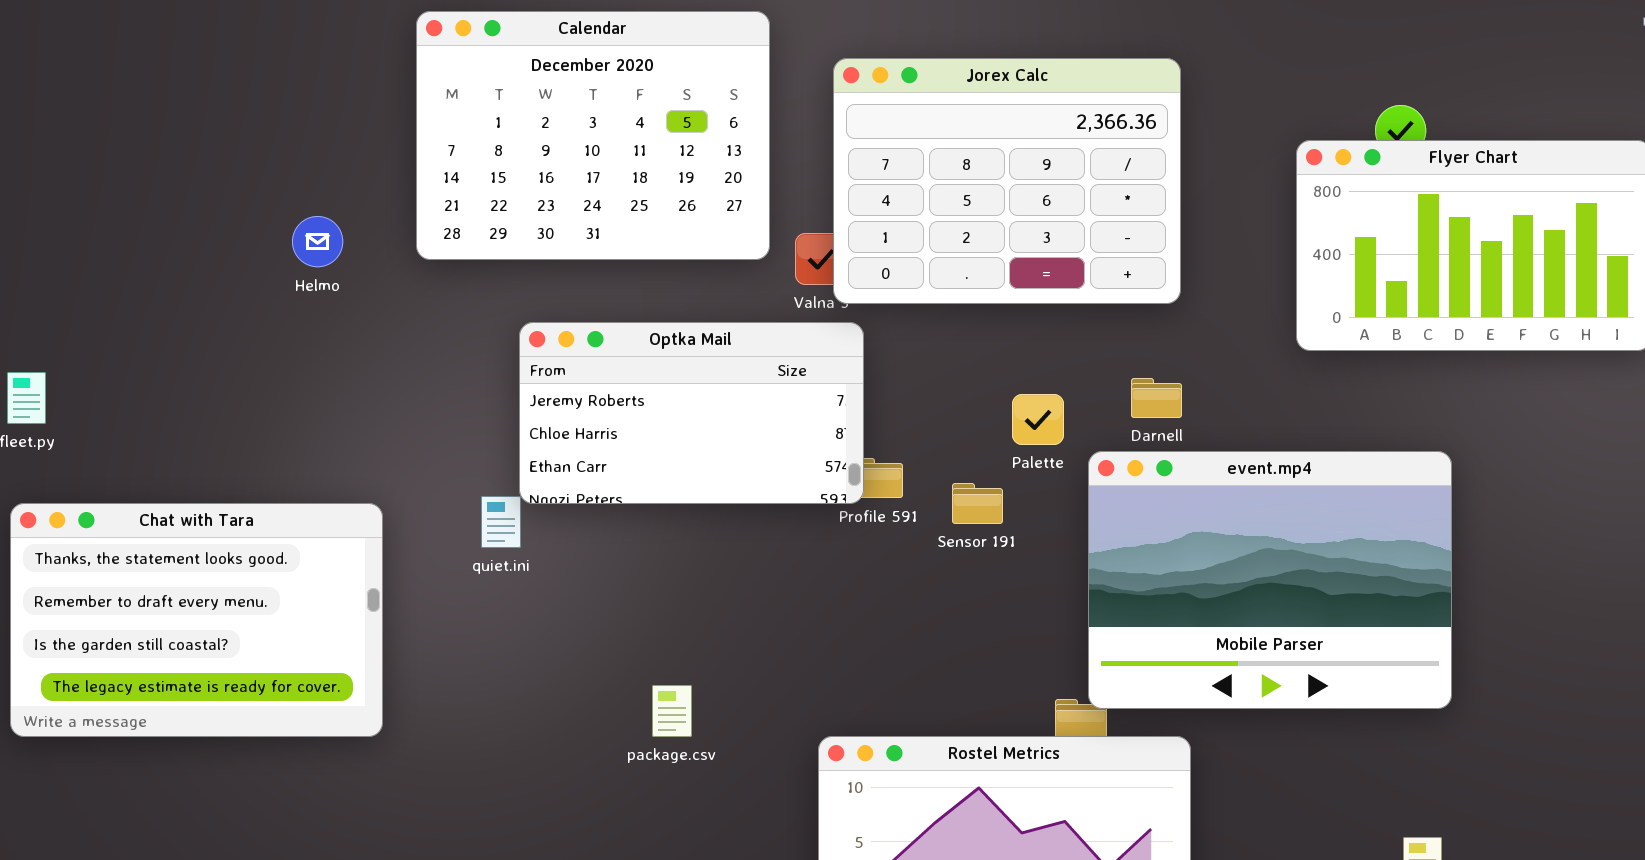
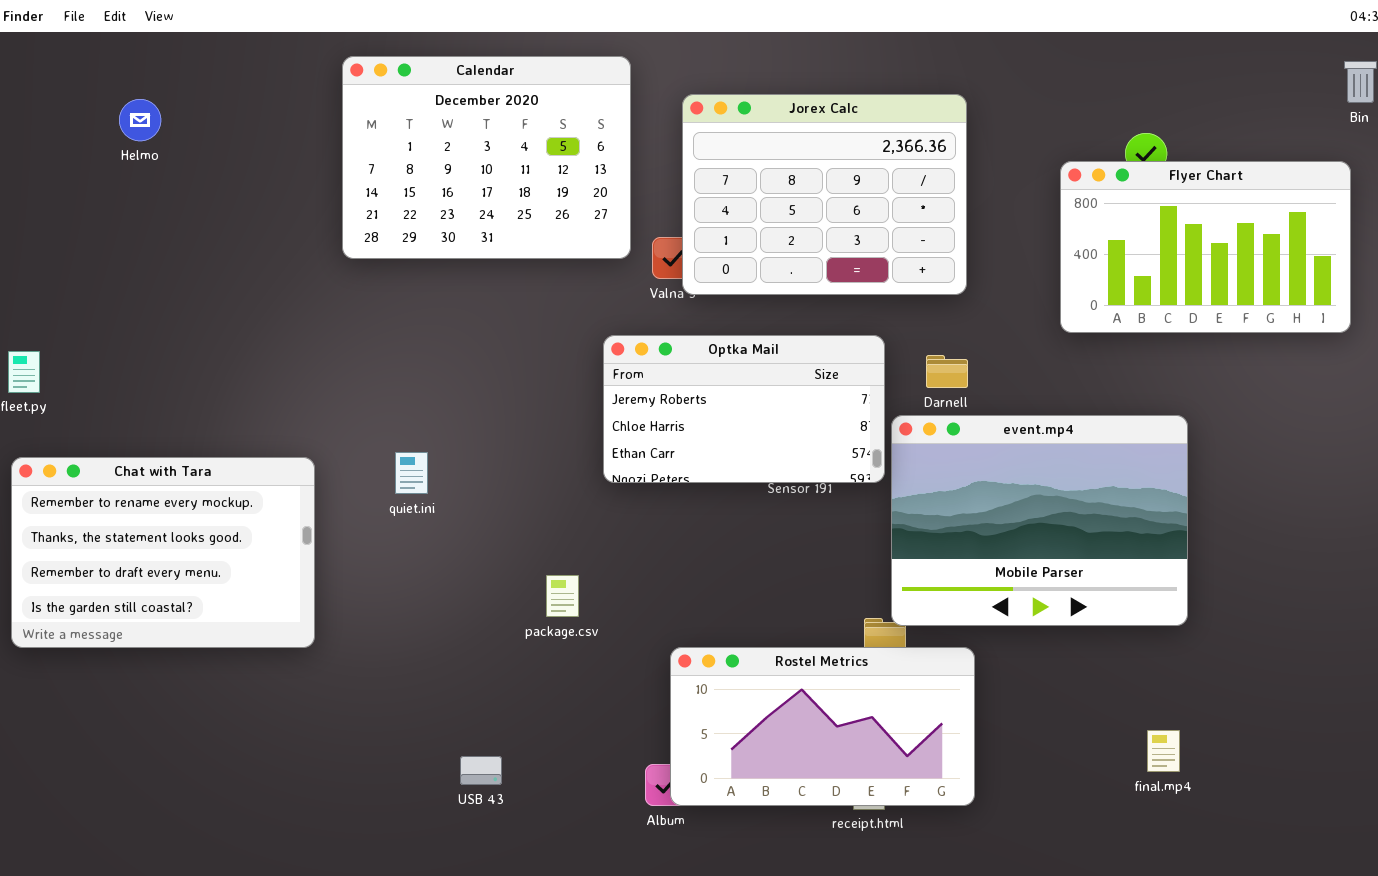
Helmo: [292,216,343,267] -> [119,99,161,141], moved
Optka Mail: [519,322,864,504] -> [603,335,885,483], moved
Chat with Tara: [10,503,383,737] -> [11,457,315,648], scrolled up 1 row
package.csv: [652,685,692,737] -> [546,575,579,617], moved

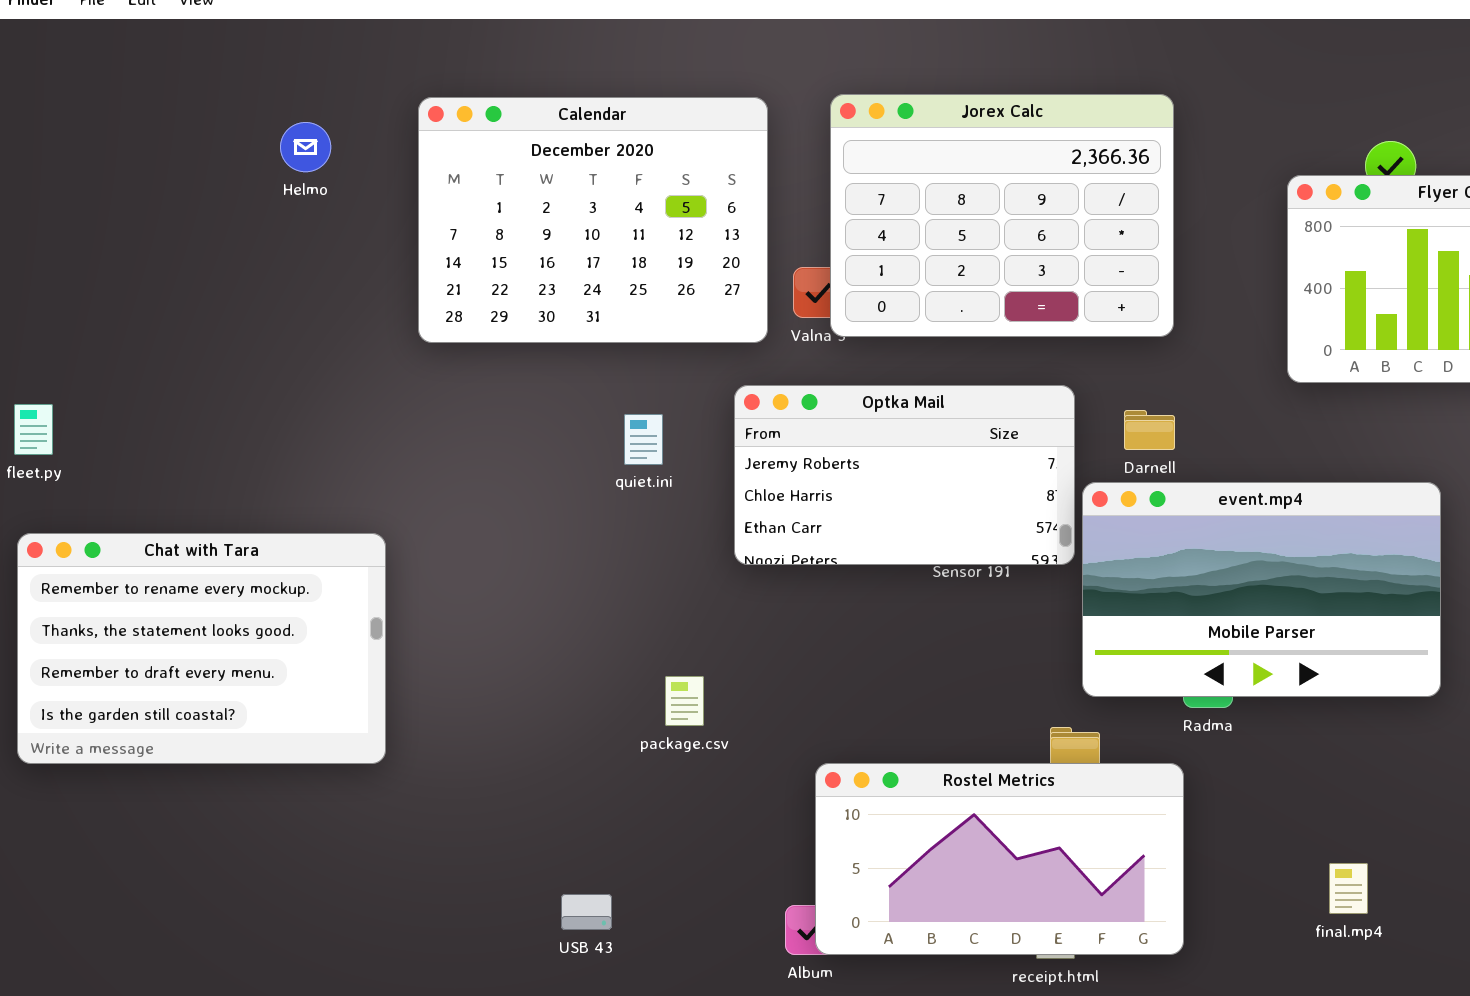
Calendar: [342,56,631,259] -> [418,97,768,343], moved
Helmo: [119,99,161,141] -> [280,122,331,172], moved
event.mp4: [891,415,1188,626] -> [1082,482,1441,697], resized
quiet.ini: [395,452,428,494] -> [624,414,663,465], moved
final.mp4: [1147,730,1180,772] -> [1329,863,1368,914], moved

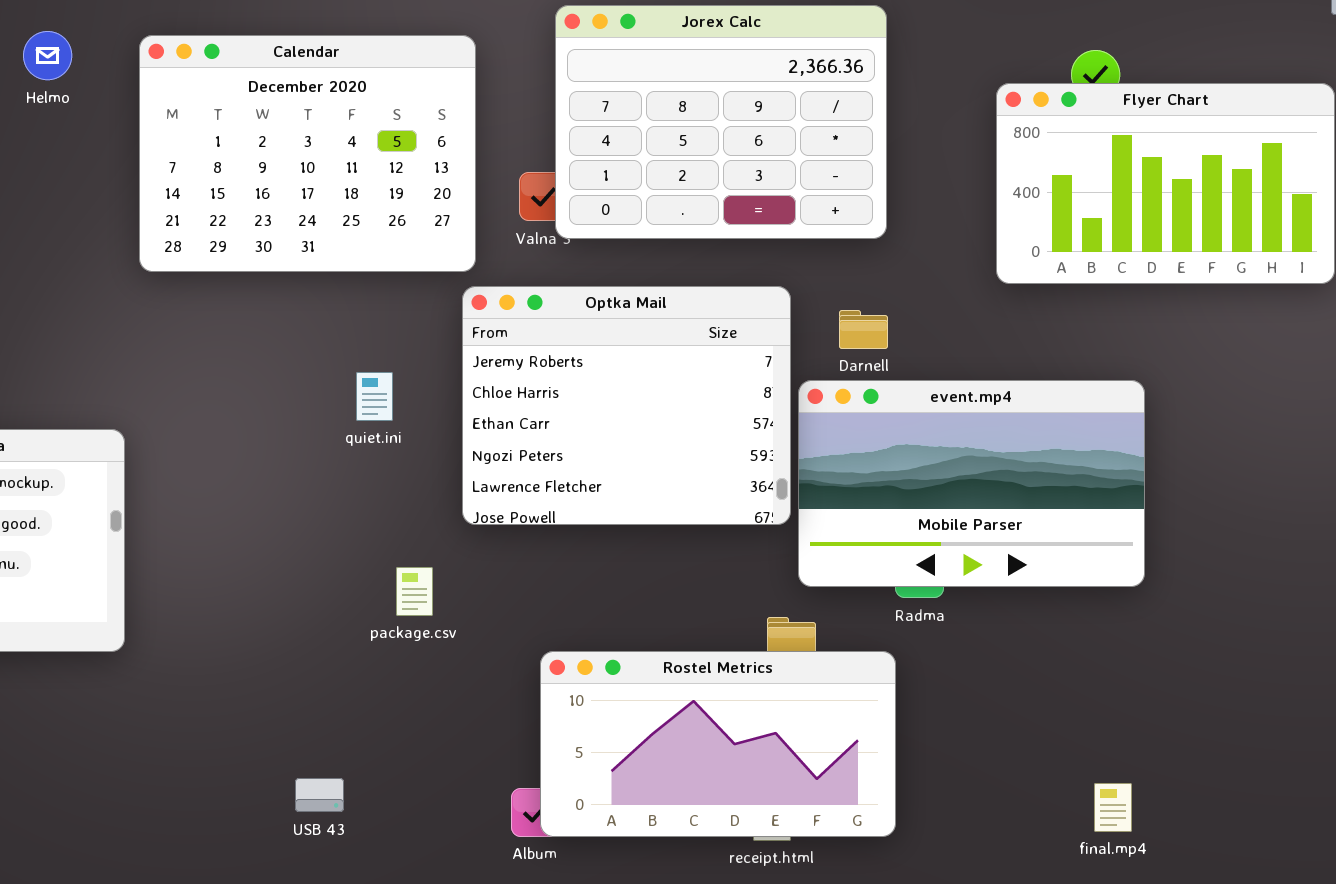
Calendar: [418,97,768,343] -> [139,35,476,272], moved
Optka Mail: [734,385,1075,565] -> [462,286,791,525], resized
quiet.ini: [624,414,663,465] -> [356,372,393,421], moved
final.mp4: [1329,863,1368,914] -> [1094,783,1132,832], moved

